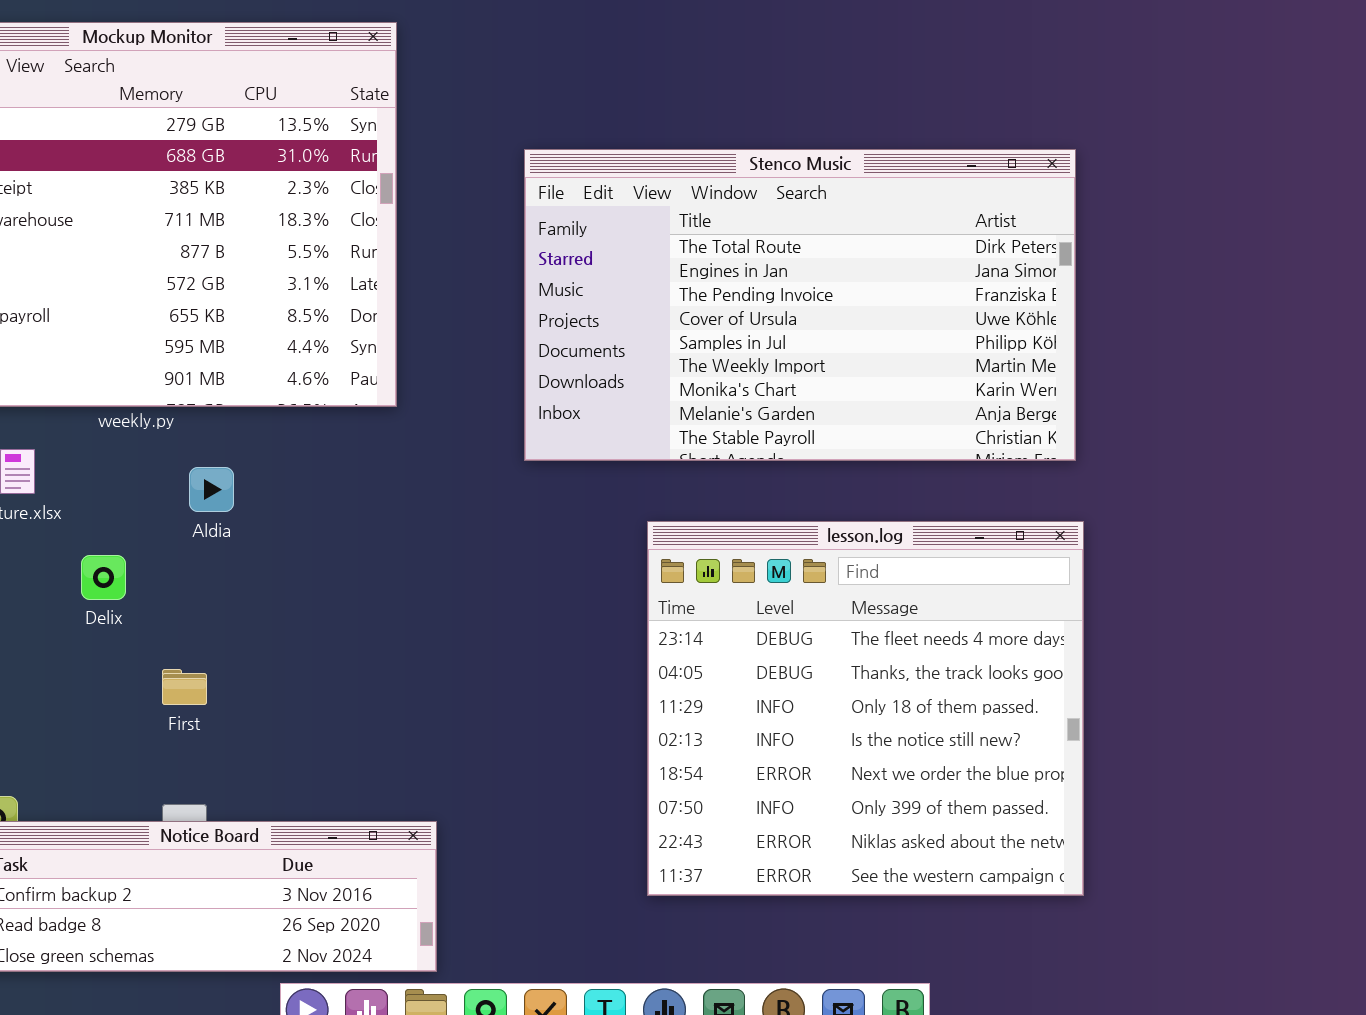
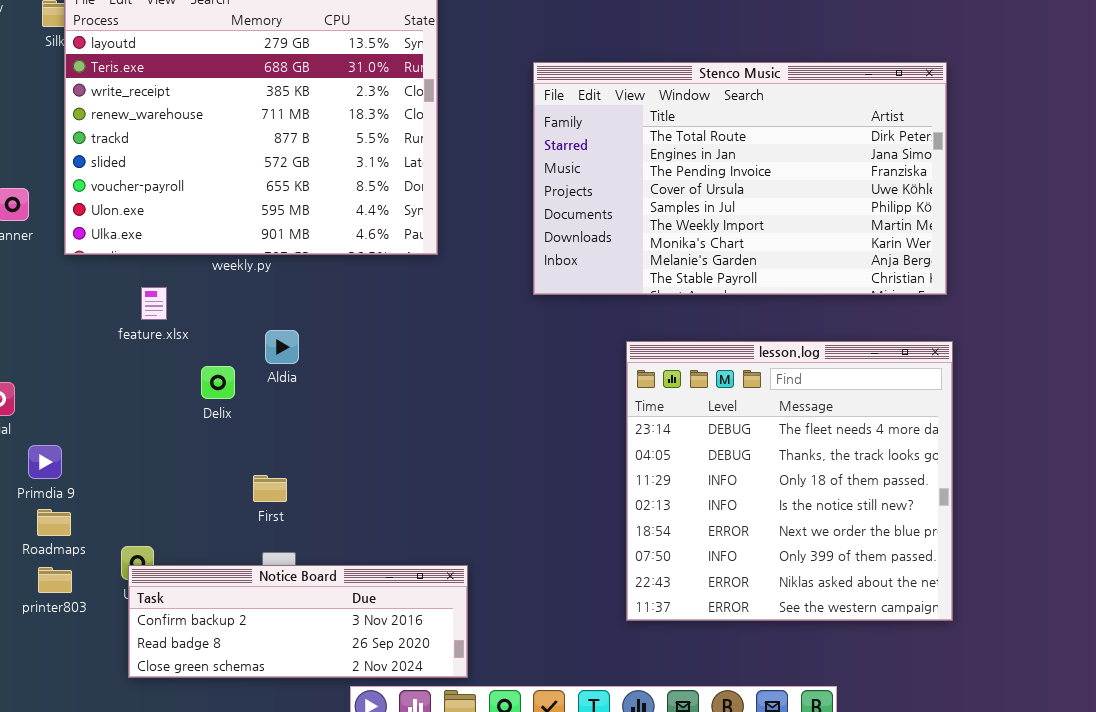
Aldia: [189,467,234,512] -> [265,330,299,364], moved
First: [162,669,207,705] -> [253,475,287,502], moved

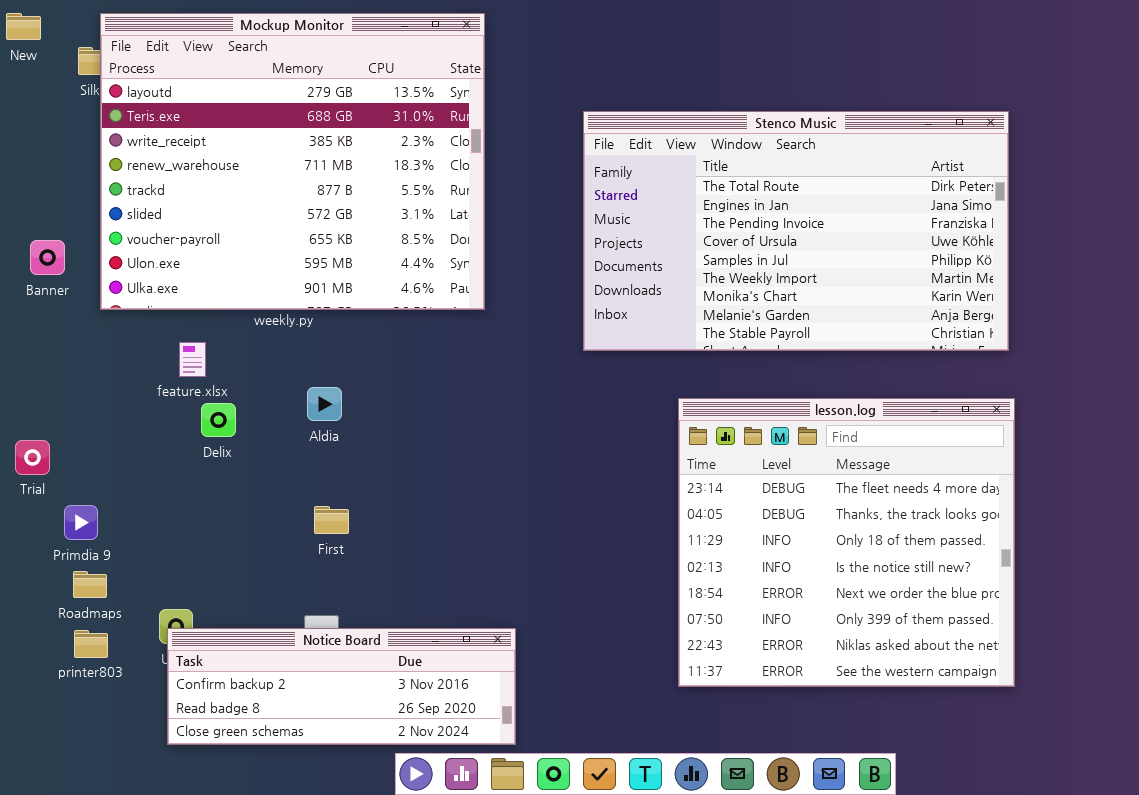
Delix: [201,366,235,399] -> [201,403,236,437], moved
First: [253,475,287,502] -> [314,506,349,534], moved

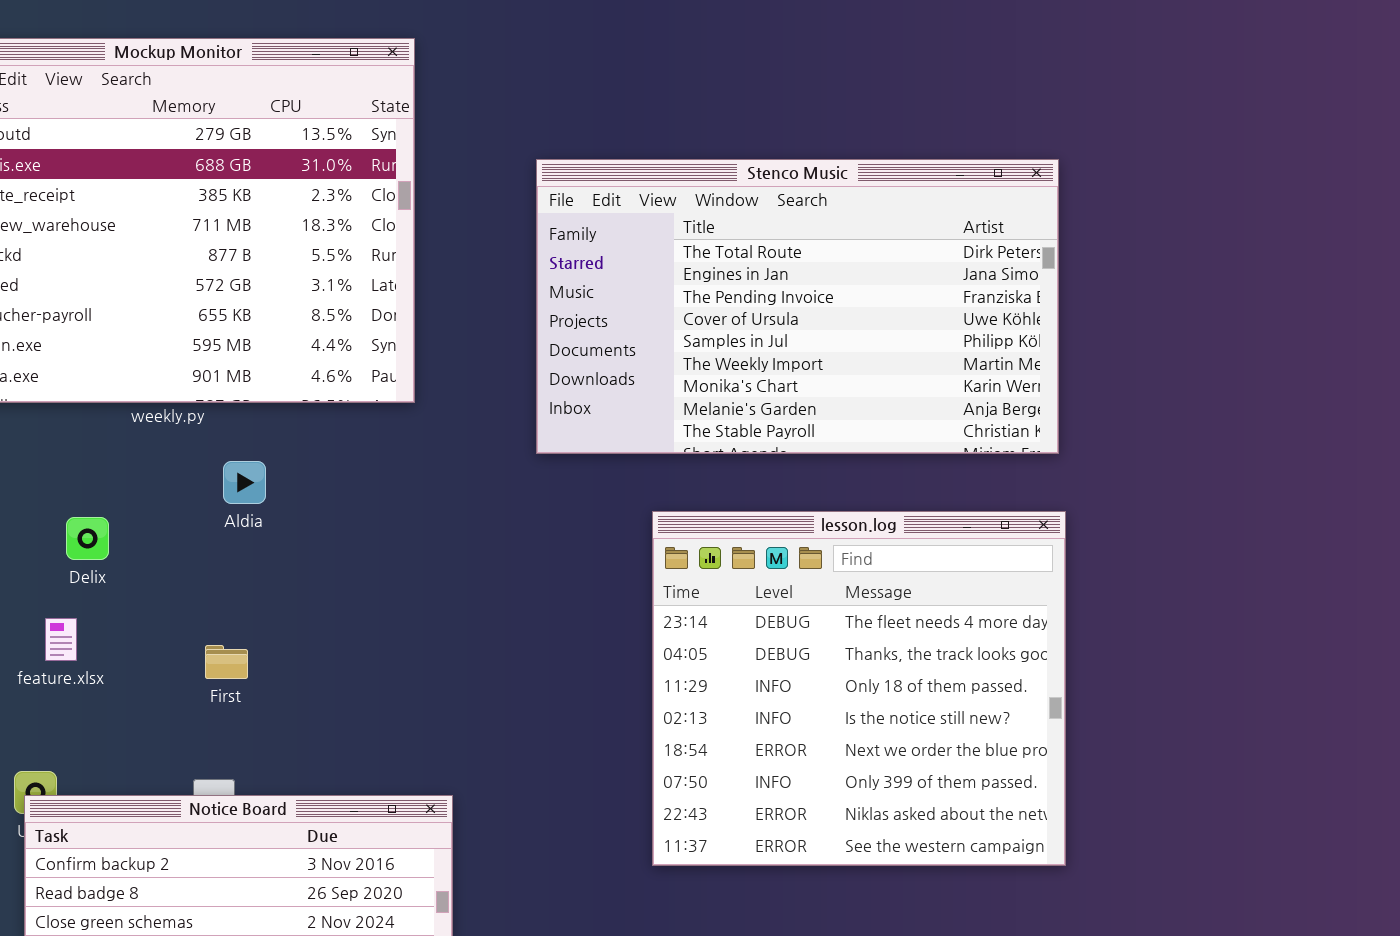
feature.xlsx: [179,342,206,377] -> [45,618,77,661], moved
Aldia: [307,387,342,421] -> [223,461,266,504], moved

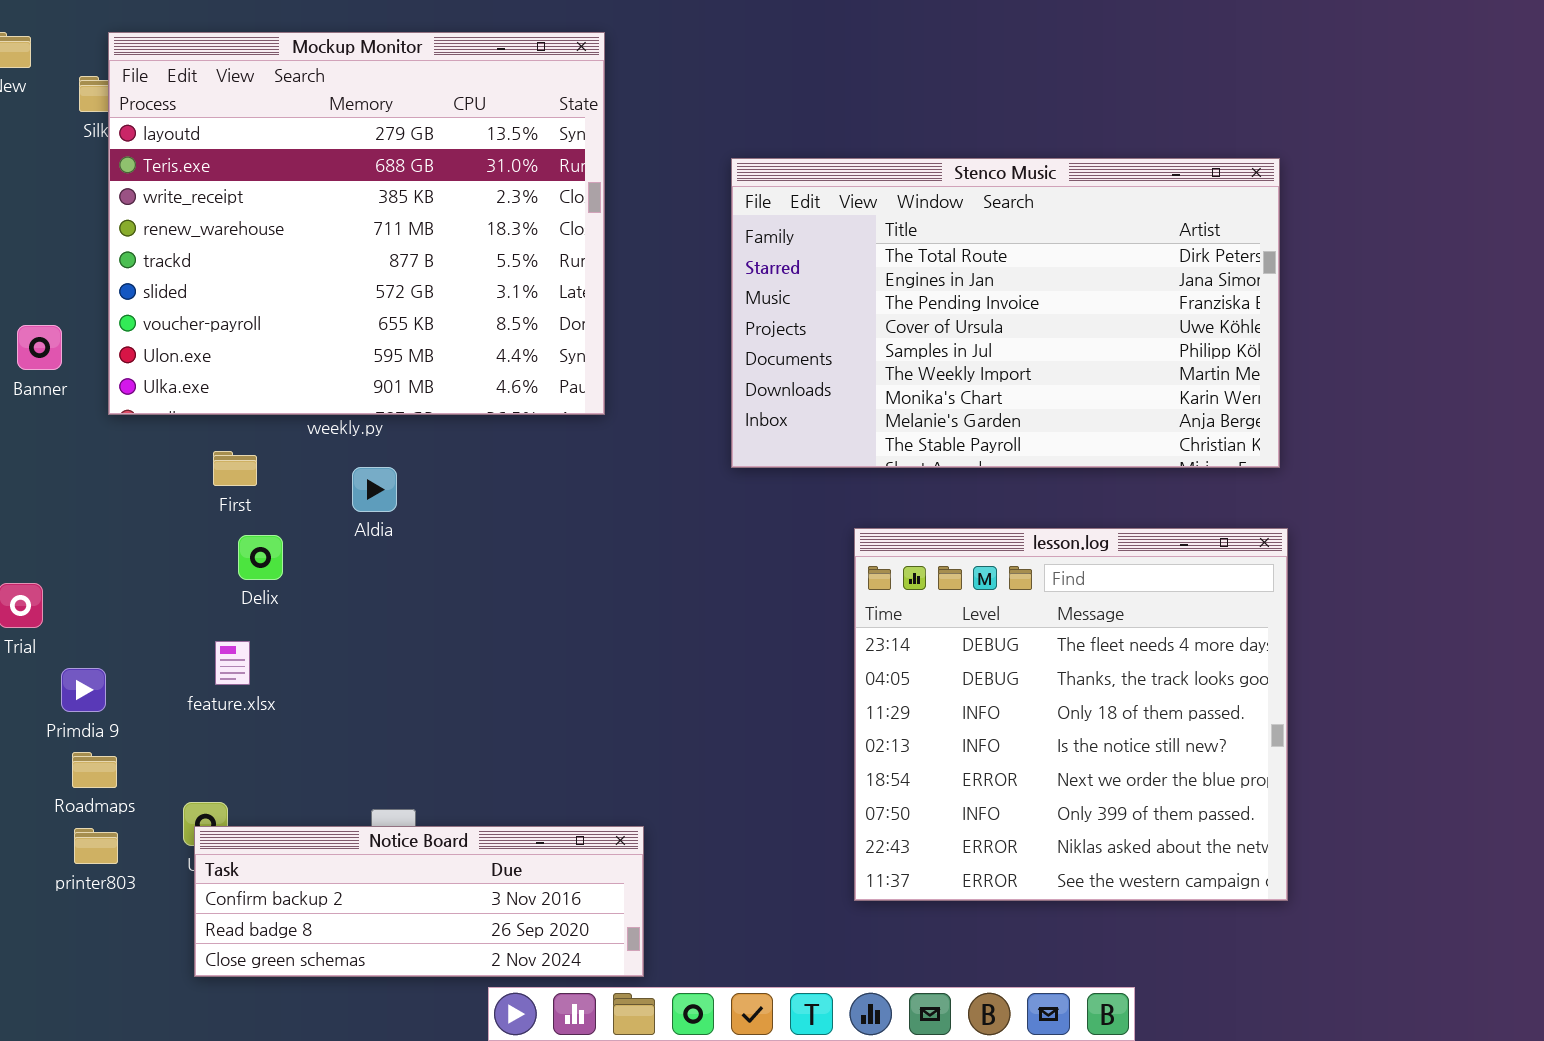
Aldia: [223,461,266,504] -> [352,467,397,512], moved
First: [205,645,248,679] -> [213,451,257,486], moved

